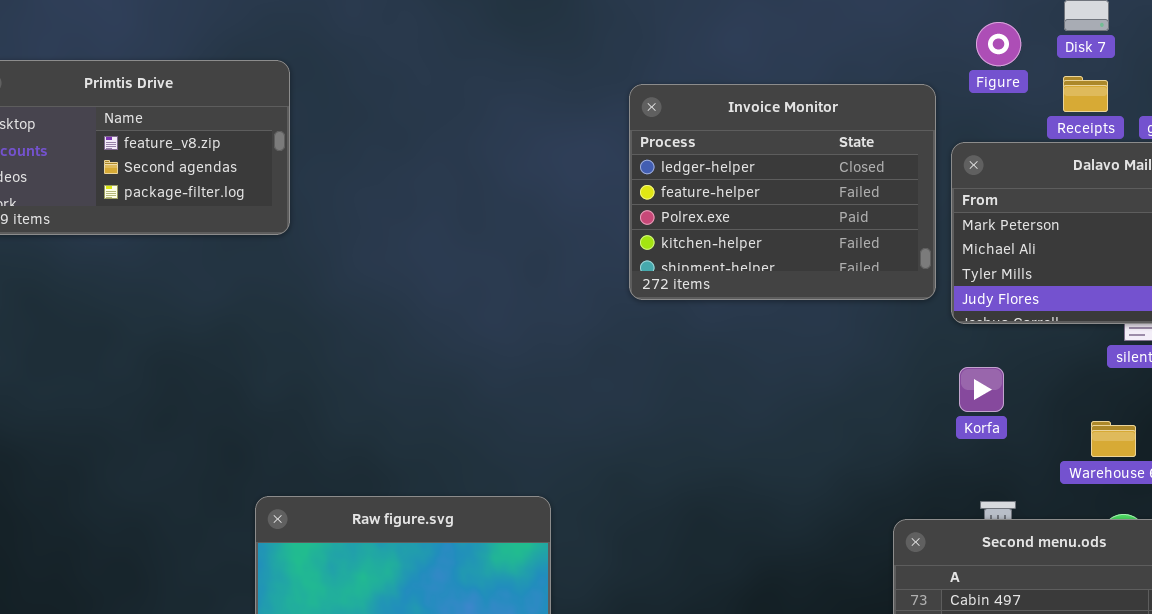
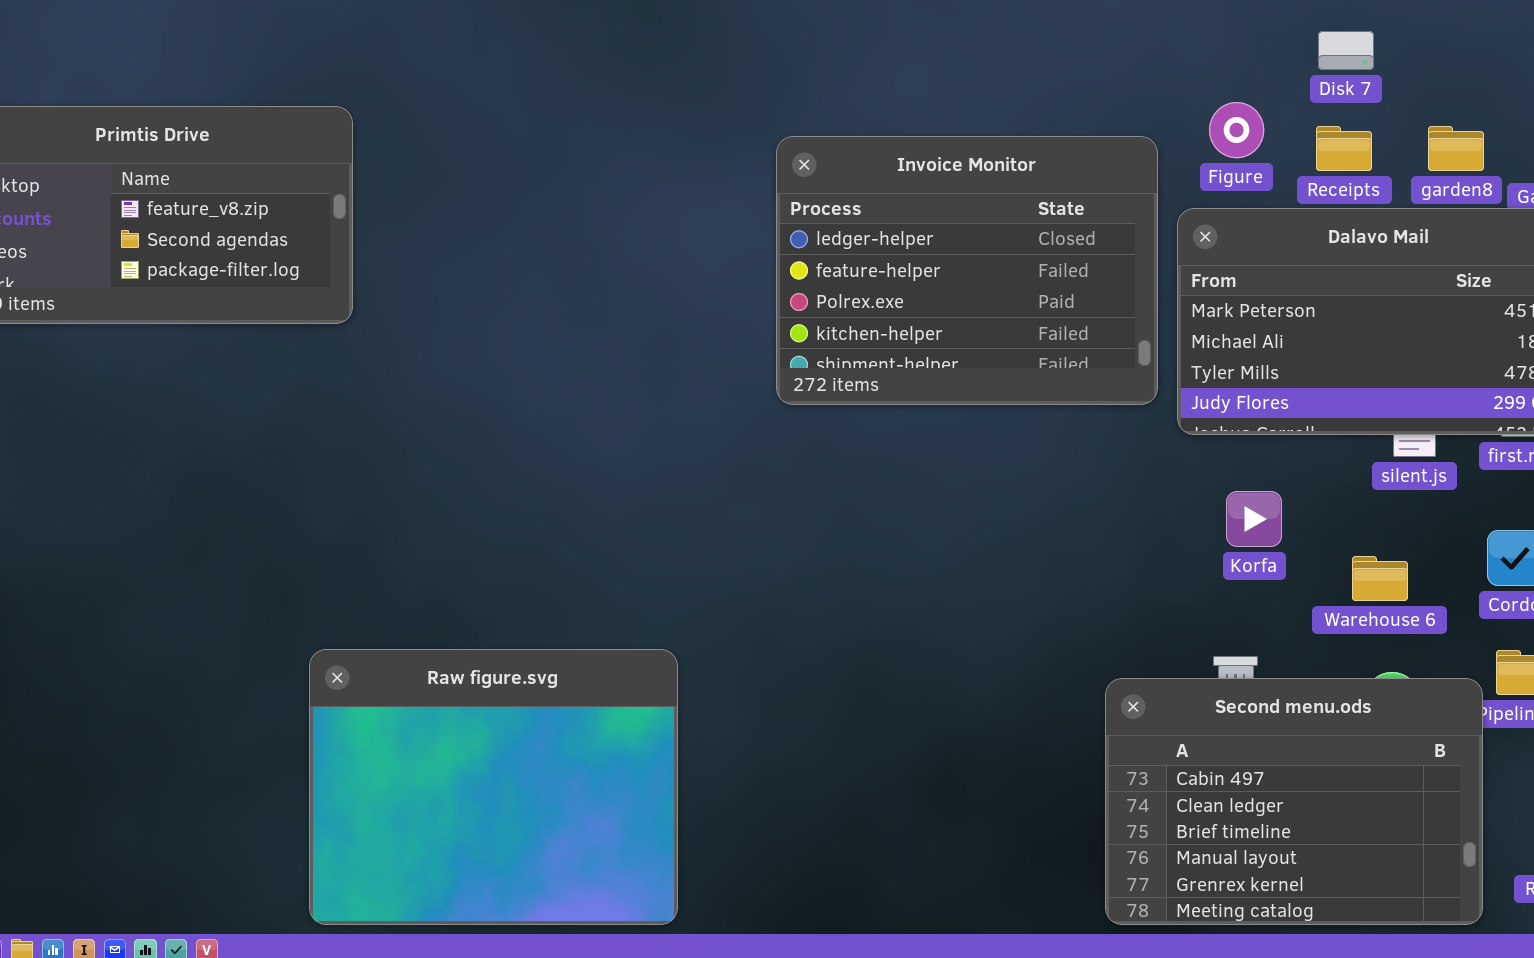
Figure: [976,22,1021,66] -> [1209,102,1264,158], moved
Korfa: [959,367,1004,412] -> [1226,491,1282,547], moved

